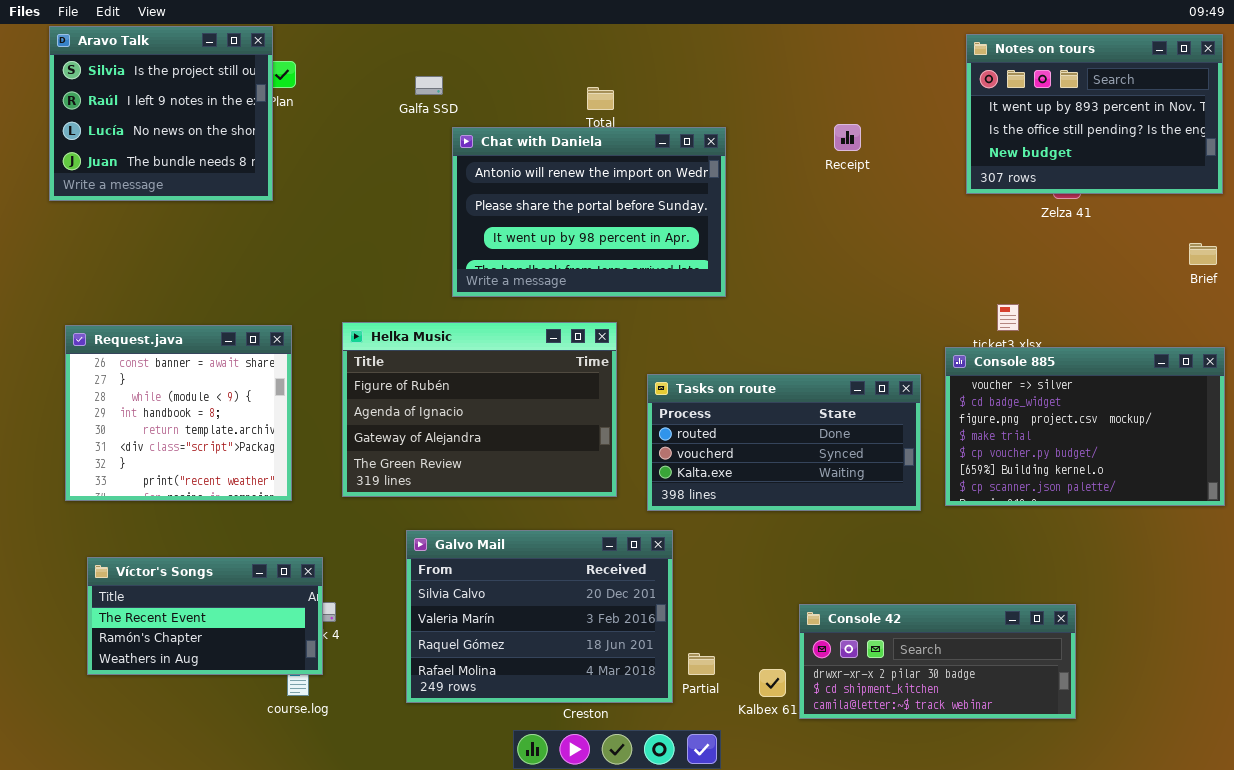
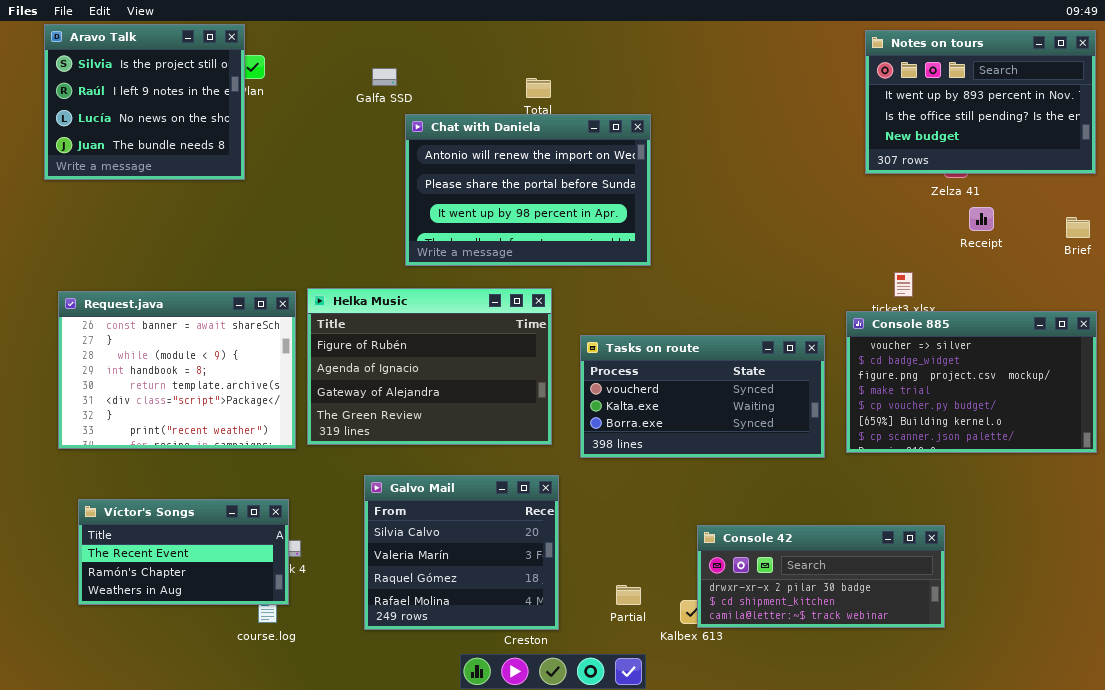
Receipt: [834,124,861,151] -> [969,207,994,231], moved
Request.java: [65,325,292,501] -> [58,291,296,449], resized
Tasks on route: [647,374,921,511] -> [580,335,825,458], scrolled down 1 row
Galvo Mail: [406,530,673,703] -> [364,475,559,630], resized
Console 42: [799,604,1076,719] -> [697,525,945,628], moved

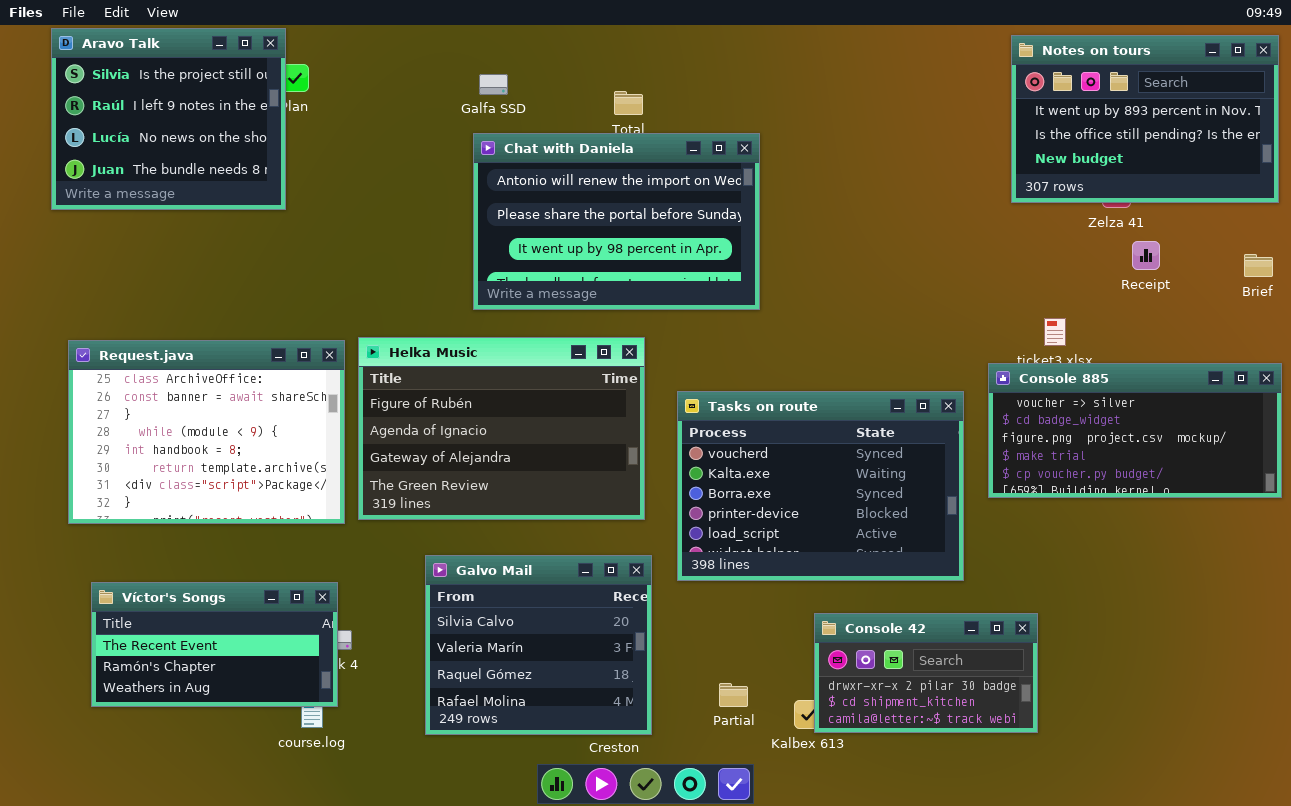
Galfa SSD: [372,68,397,86] -> [479,74,508,95], moved
Request.java: [58,291,296,449] -> [68,340,345,524], scrolled up 1 row
Console 885: [846,311,1097,453] -> [988,363,1282,498], resized
Tasks on route: [580,335,825,458] -> [677,391,964,581], resized
Console 42: [697,525,945,628] -> [814,613,1038,733], resized

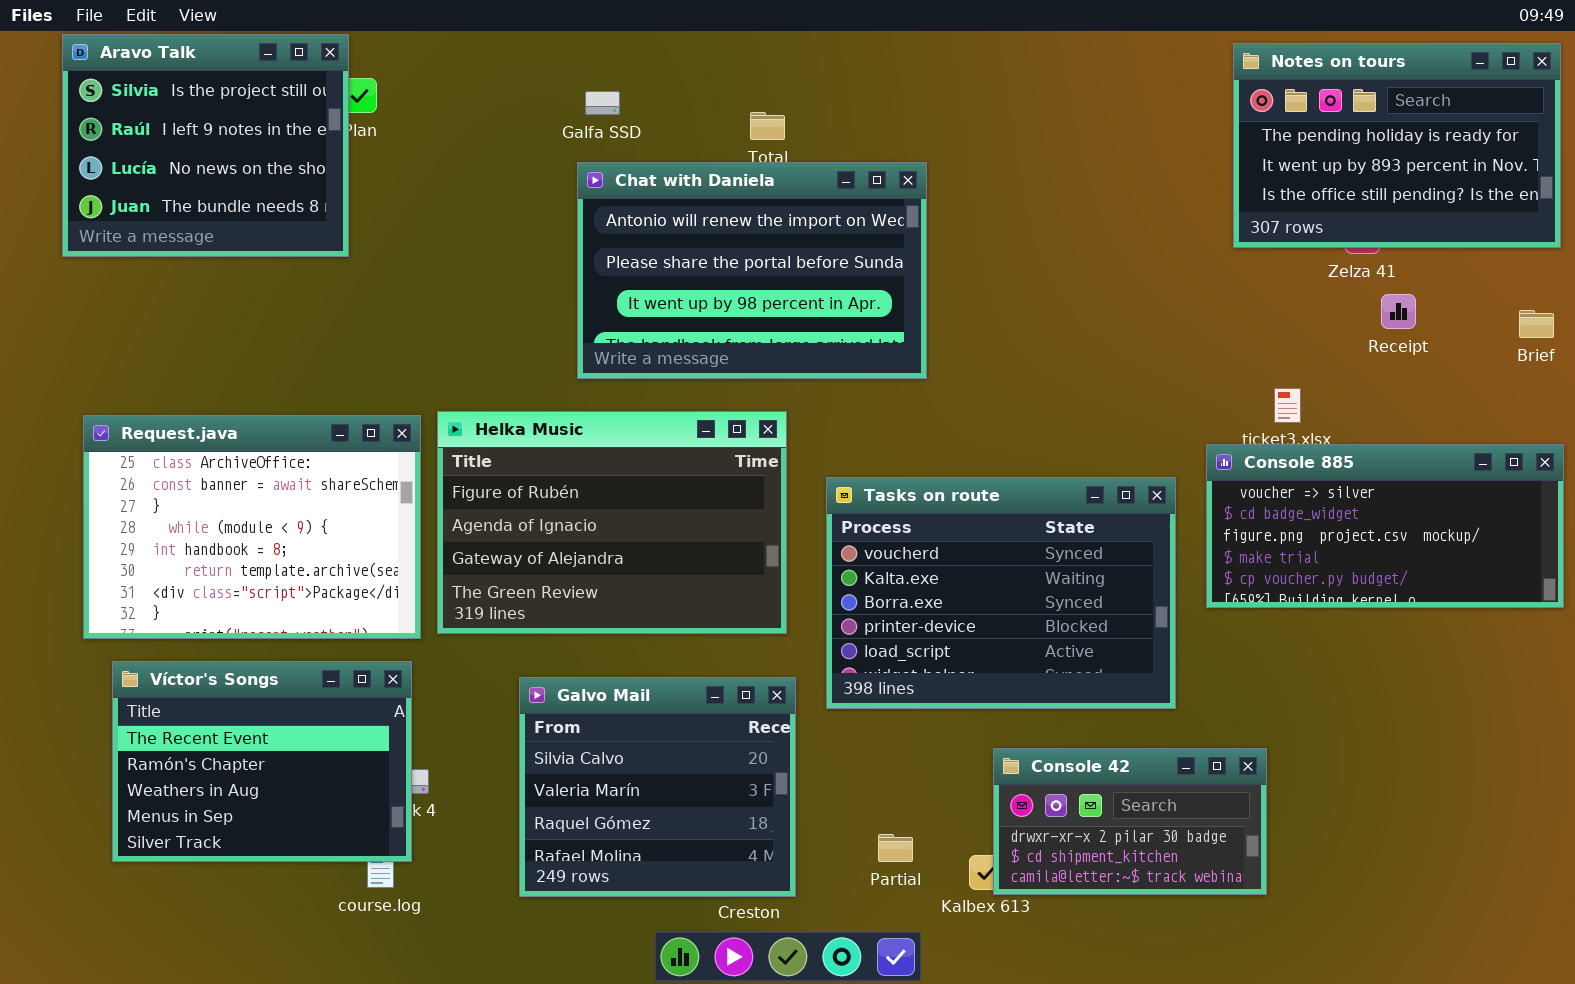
Notes on tours: [1011,35,1279,203] -> [1233,43,1561,248], scrolled up 1 row
Víctor's Songs: [91,582,338,707] -> [112,661,412,862], resized

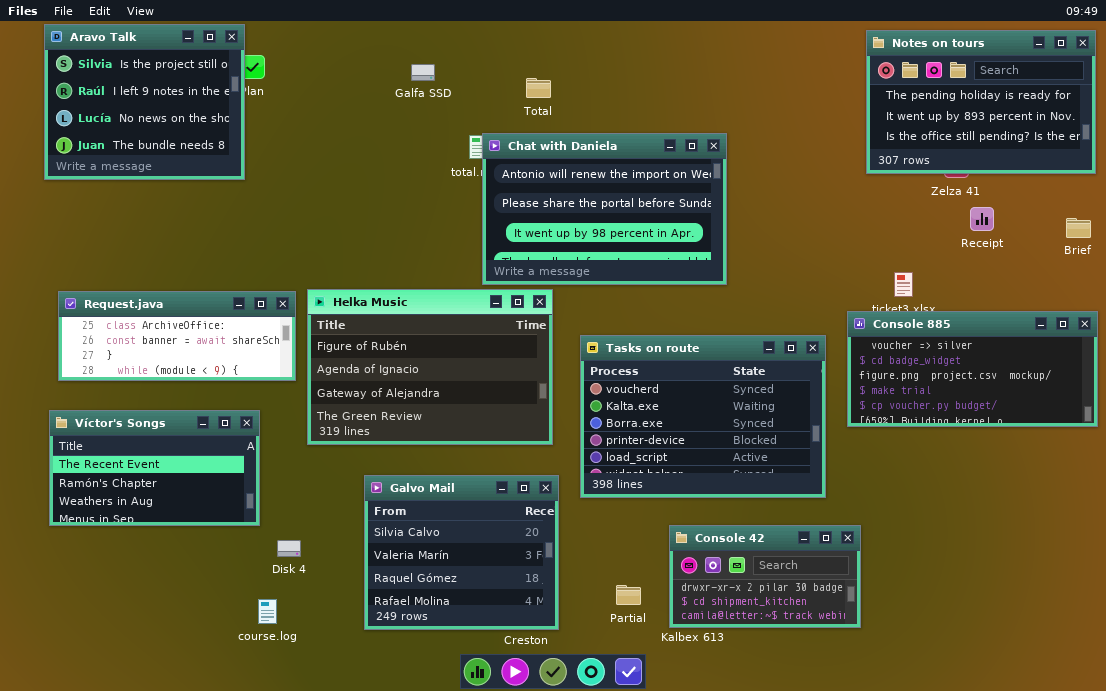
Chat with Daniela: [577,162,927,379] -> [482,133,727,285], moved
Request.java: [83,415,421,639] -> [58,291,296,381], resized
Víctor's Songs: [112,661,412,862] -> [49,410,260,526], moved, resized
Console 42: [993,748,1267,895] -> [669,525,861,628], moved

